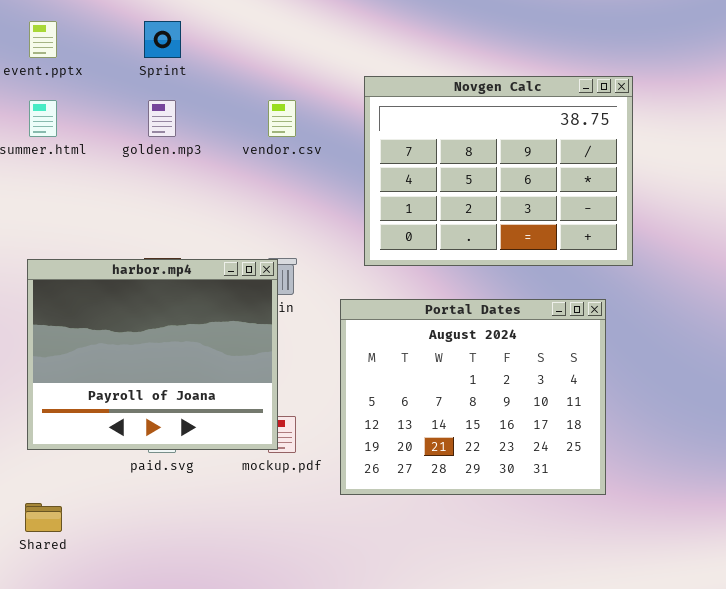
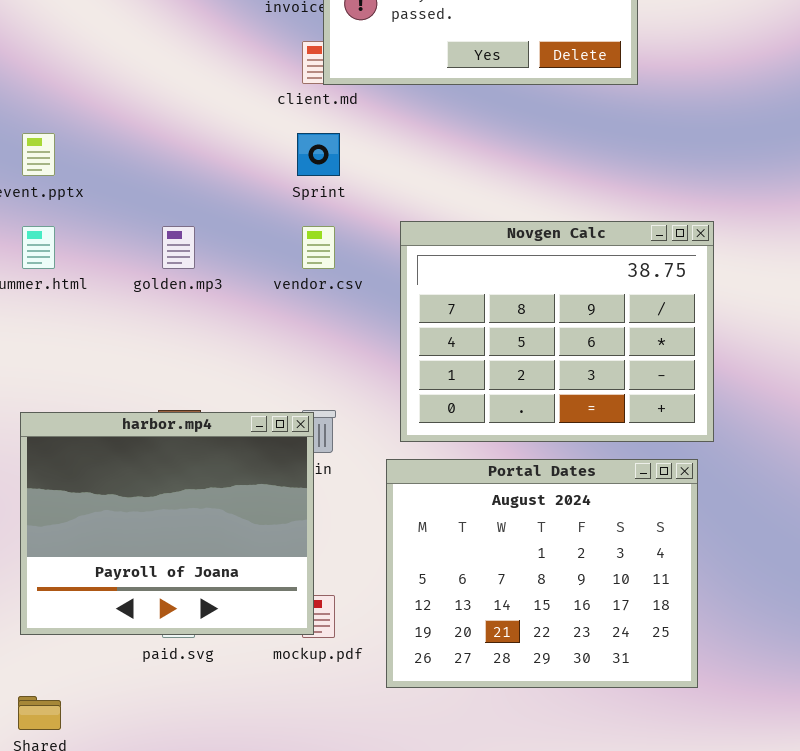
Sprint: [144,21,181,58] -> [297,133,340,176], moved
Novgen Calc: [364,76,633,266] -> [400,221,714,442], moved

